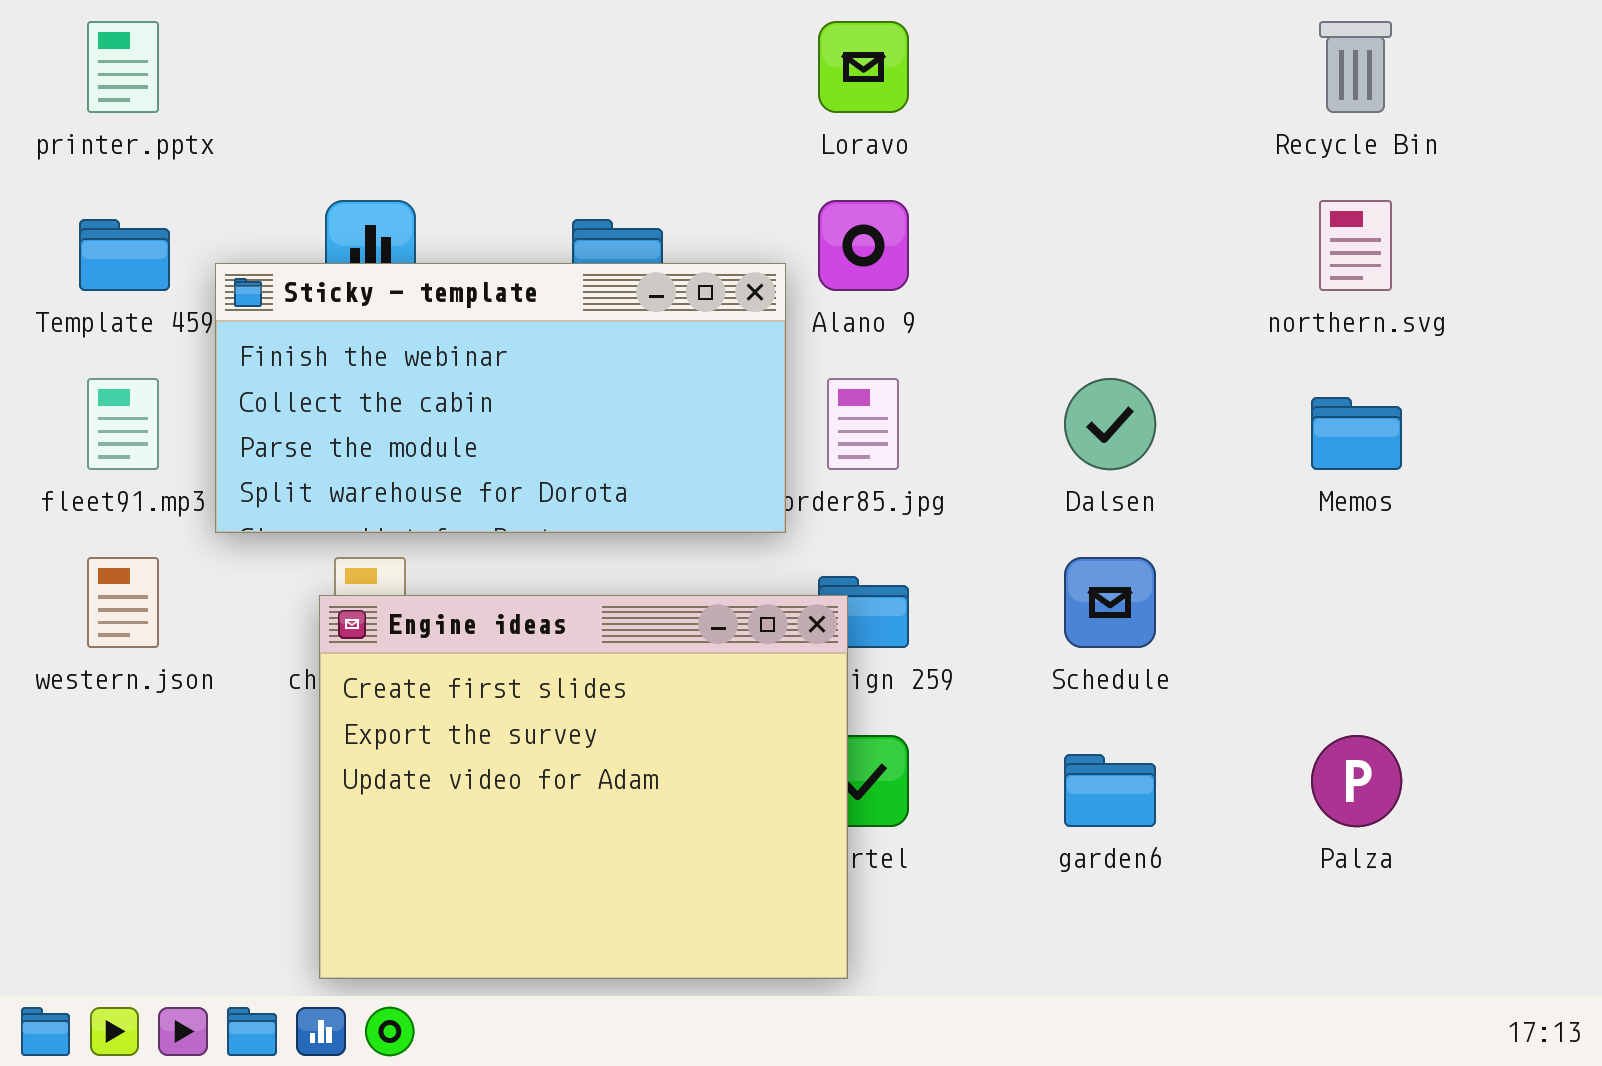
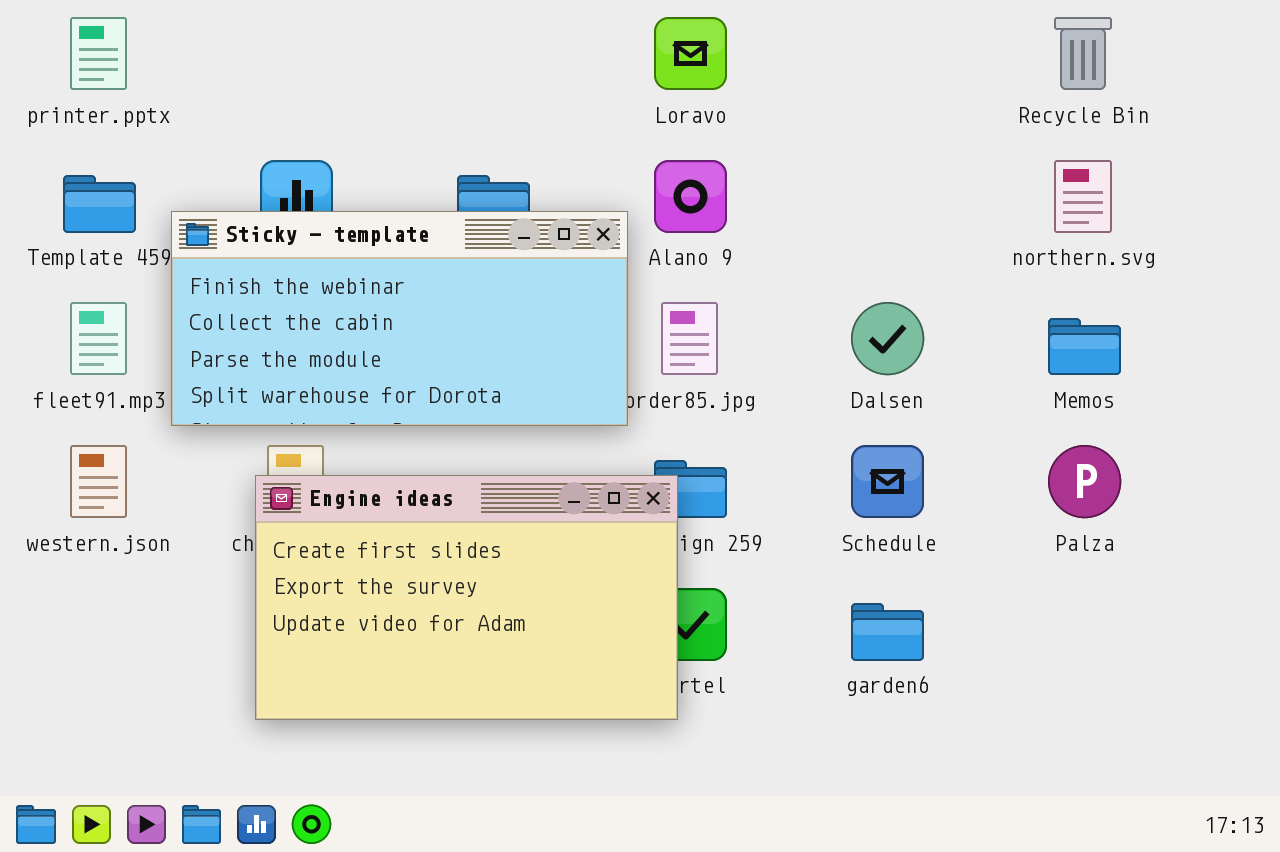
Engine ideas: [319,595,848,979] -> [255,475,678,720], resized
Palza: [1311,735,1402,827] -> [1048,445,1121,518], moved

